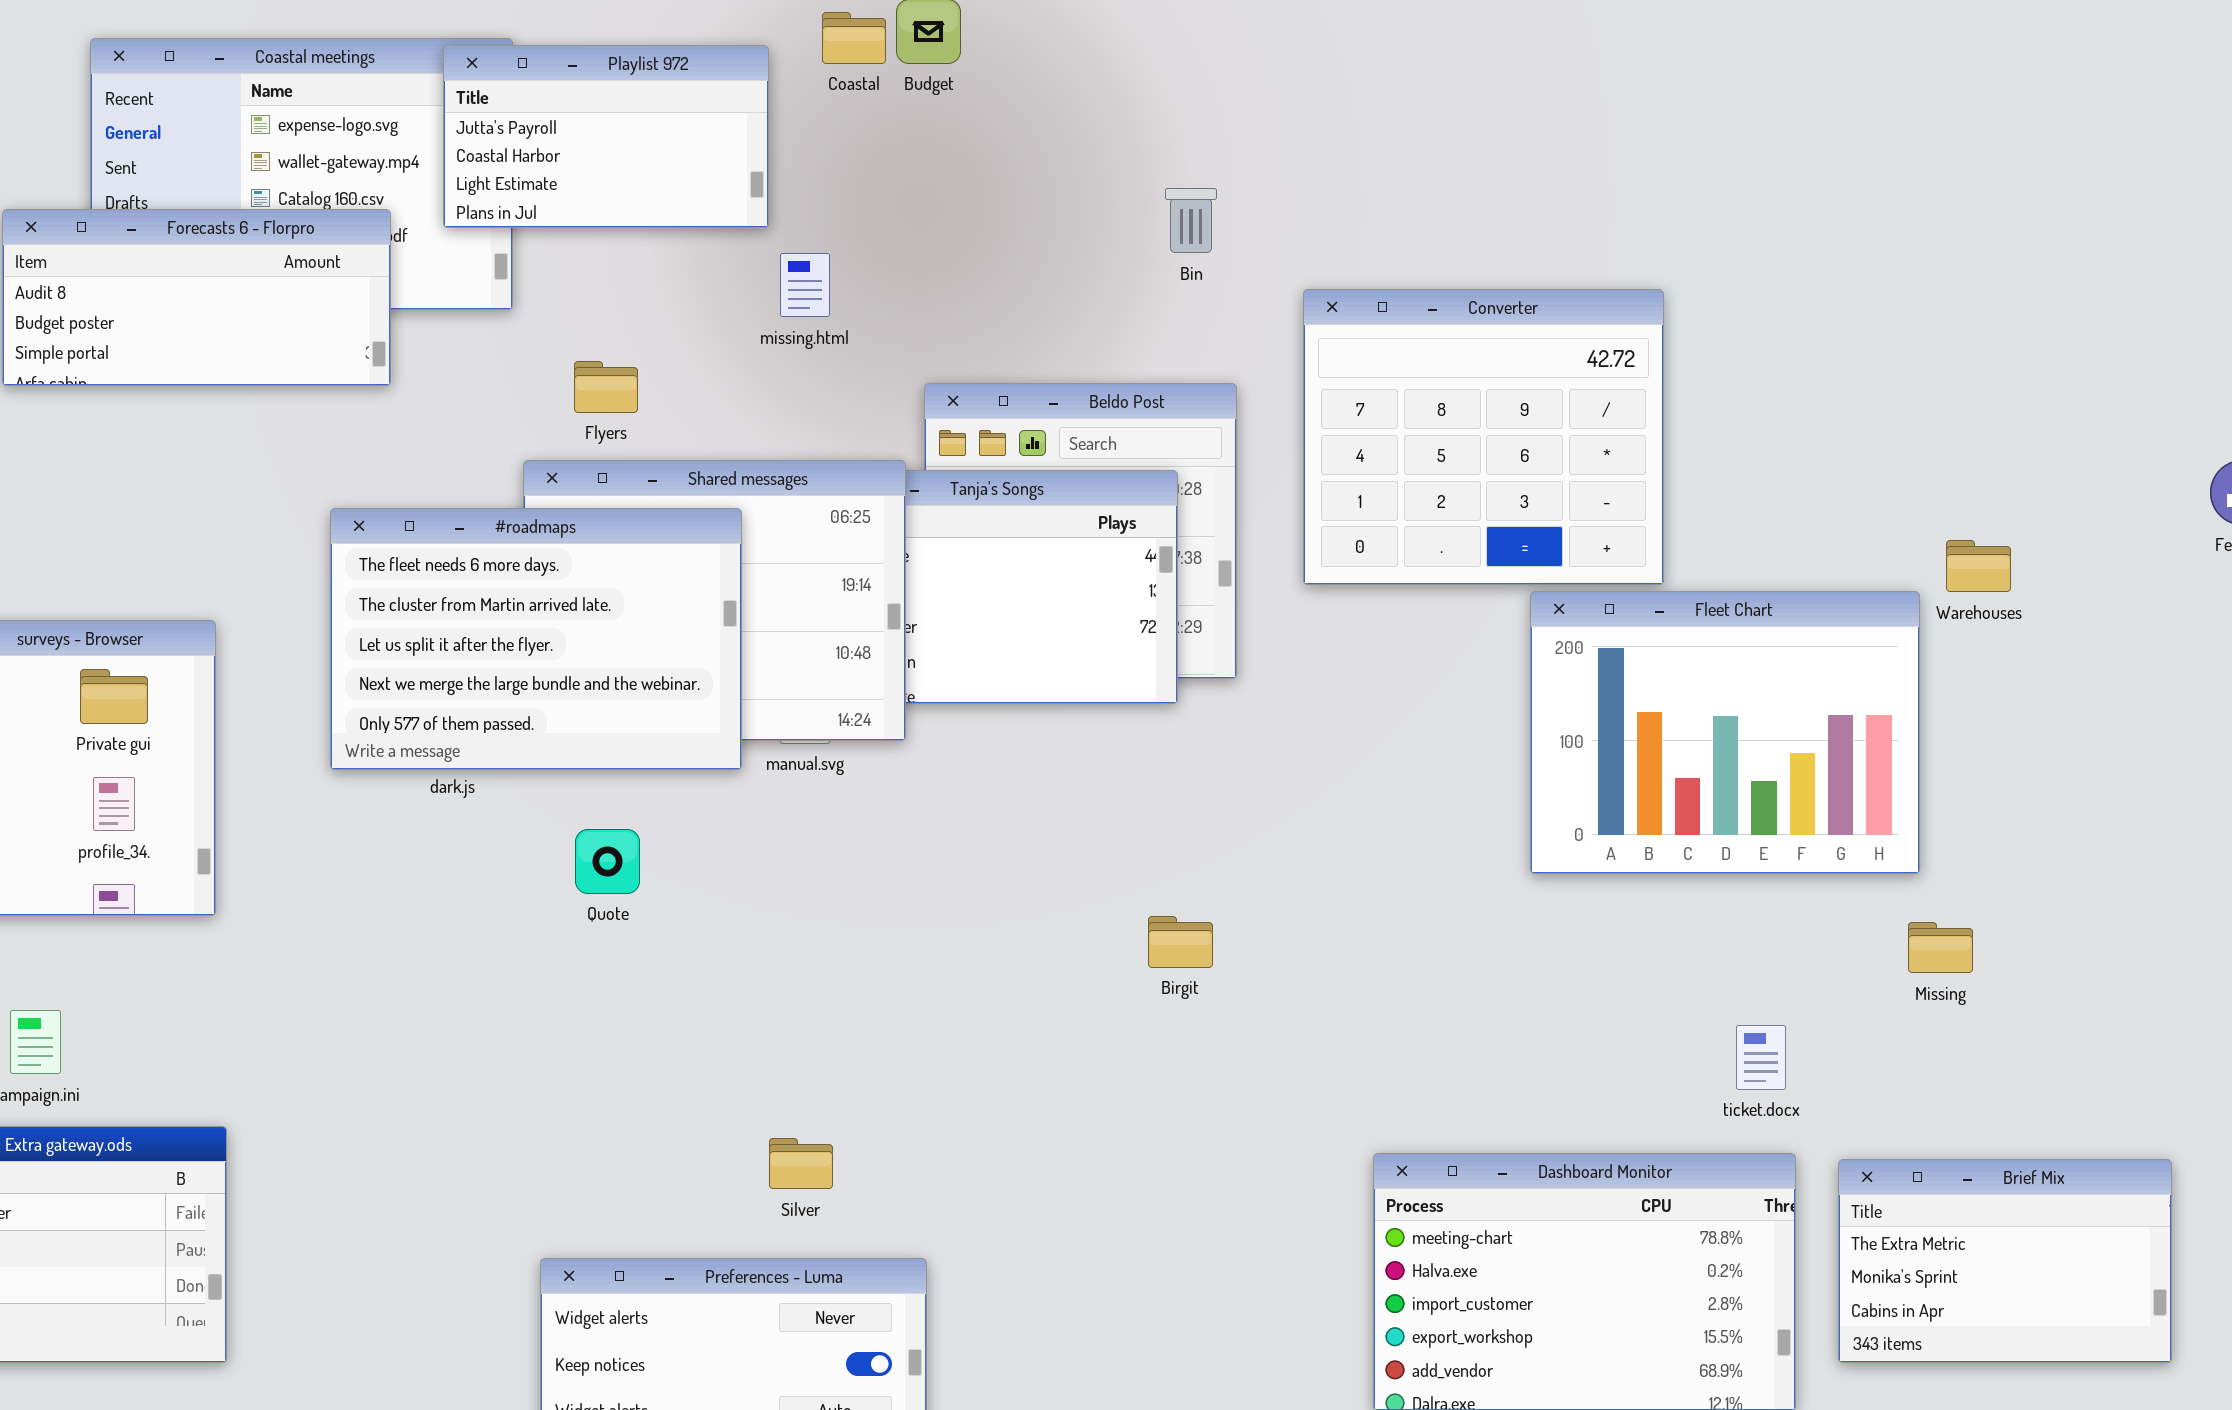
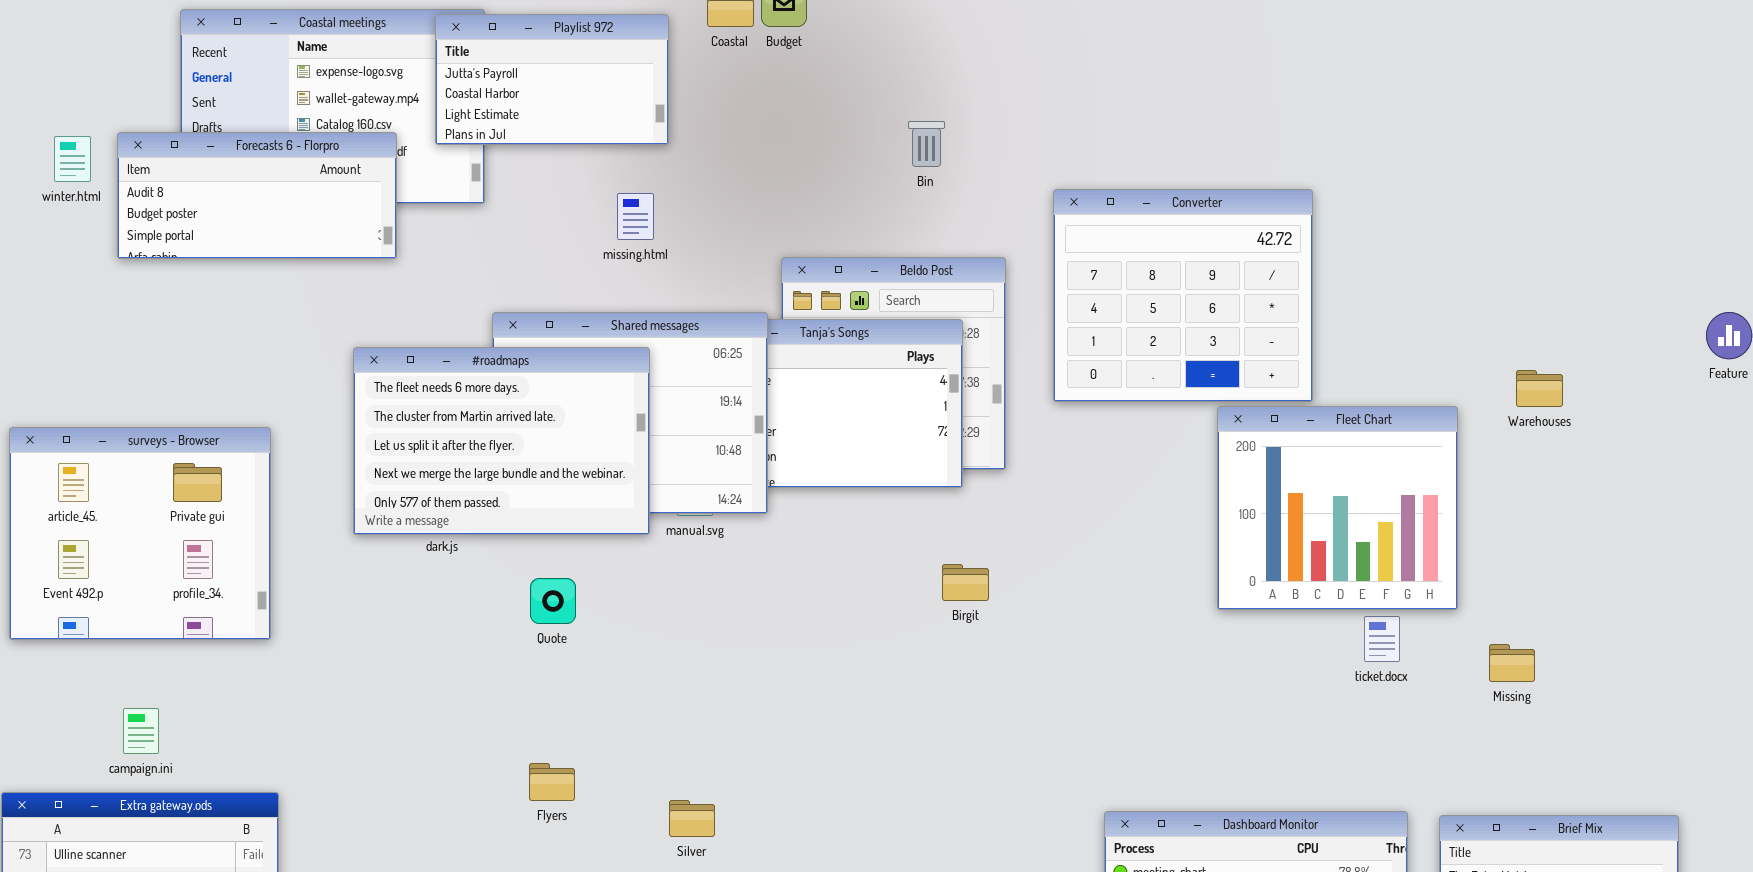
Bin: [1165,188,1217,253] -> [908,121,945,167], moved
missing.html: [780,253,830,317] -> [617,193,654,240], moved
Flyers: [574,361,638,413] -> [529,763,575,801], moved
Fleet Chart: [1530,591,1920,874] -> [1217,406,1458,610], resized
Birgit: [1148,916,1213,968] -> [942,564,989,601], moved
ticket.docx: [1736,1025,1786,1090] -> [1364,616,1400,662], moved

